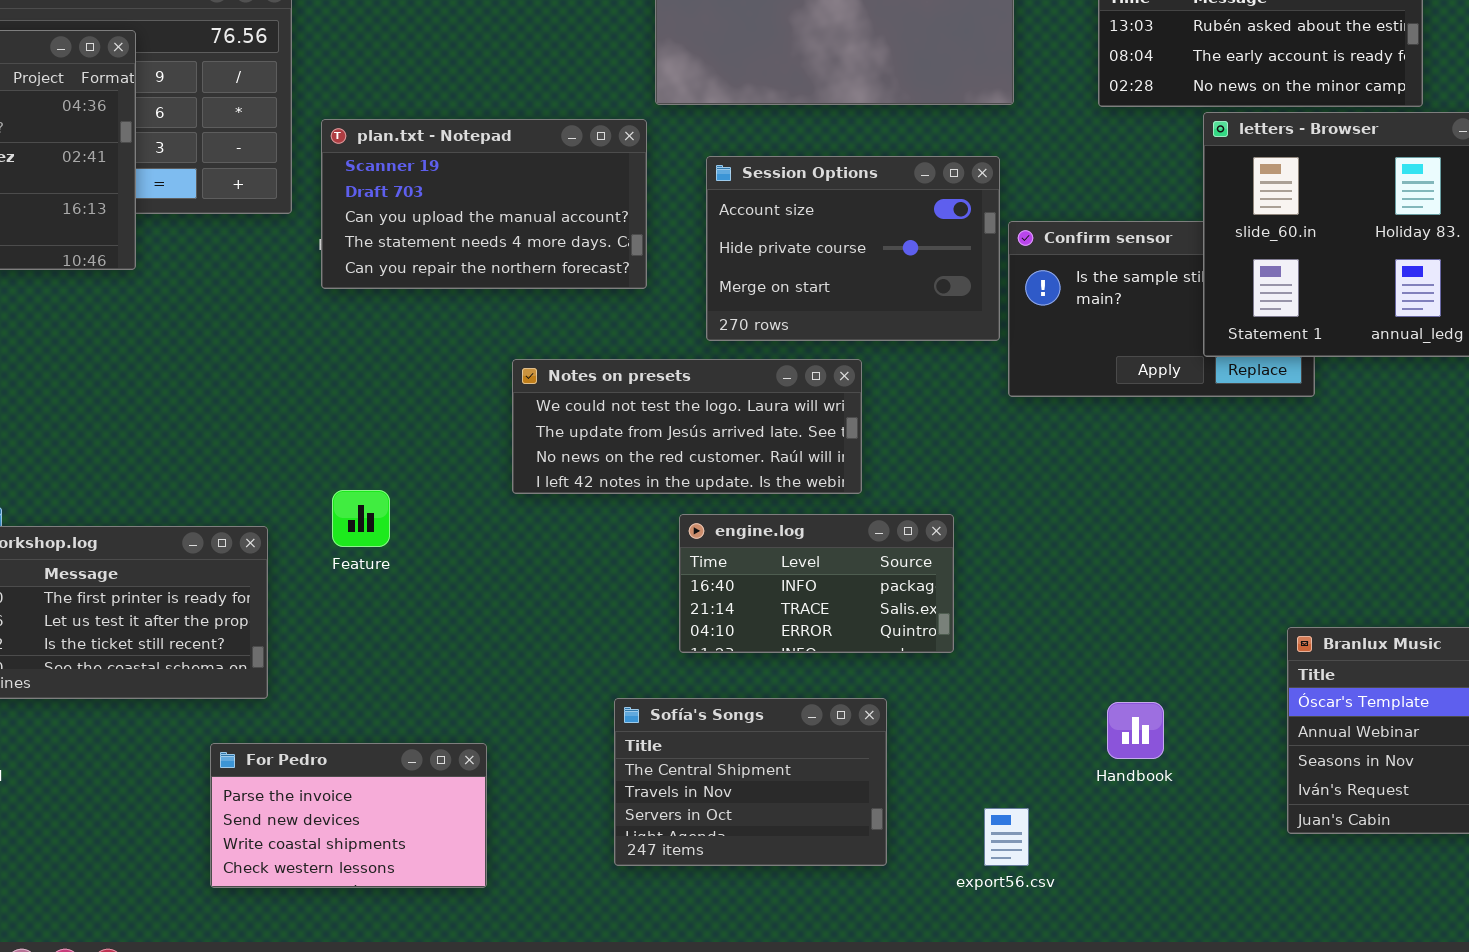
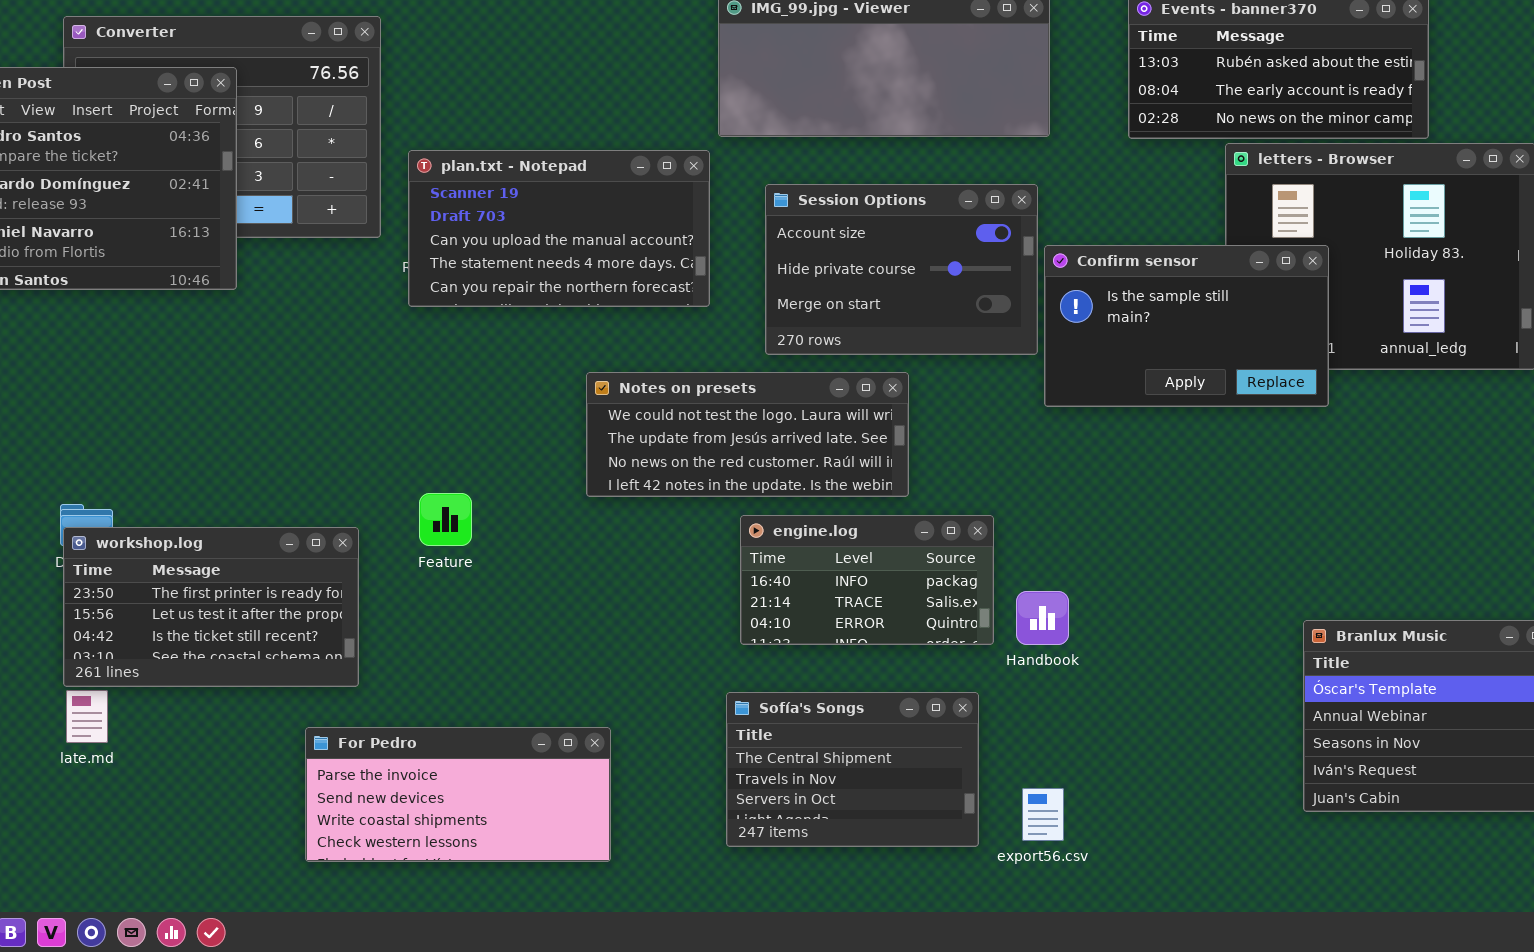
Confirm sensor: [1008,221,1315,397] -> [1044,245,1329,407], raised
Sofía's Songs: [614,698,887,866] -> [726,692,979,847], moved
Handbook: [1107,702,1164,759] -> [1016,591,1069,645], moved
For Pedro: [210,743,487,888] -> [305,727,611,862], resized

